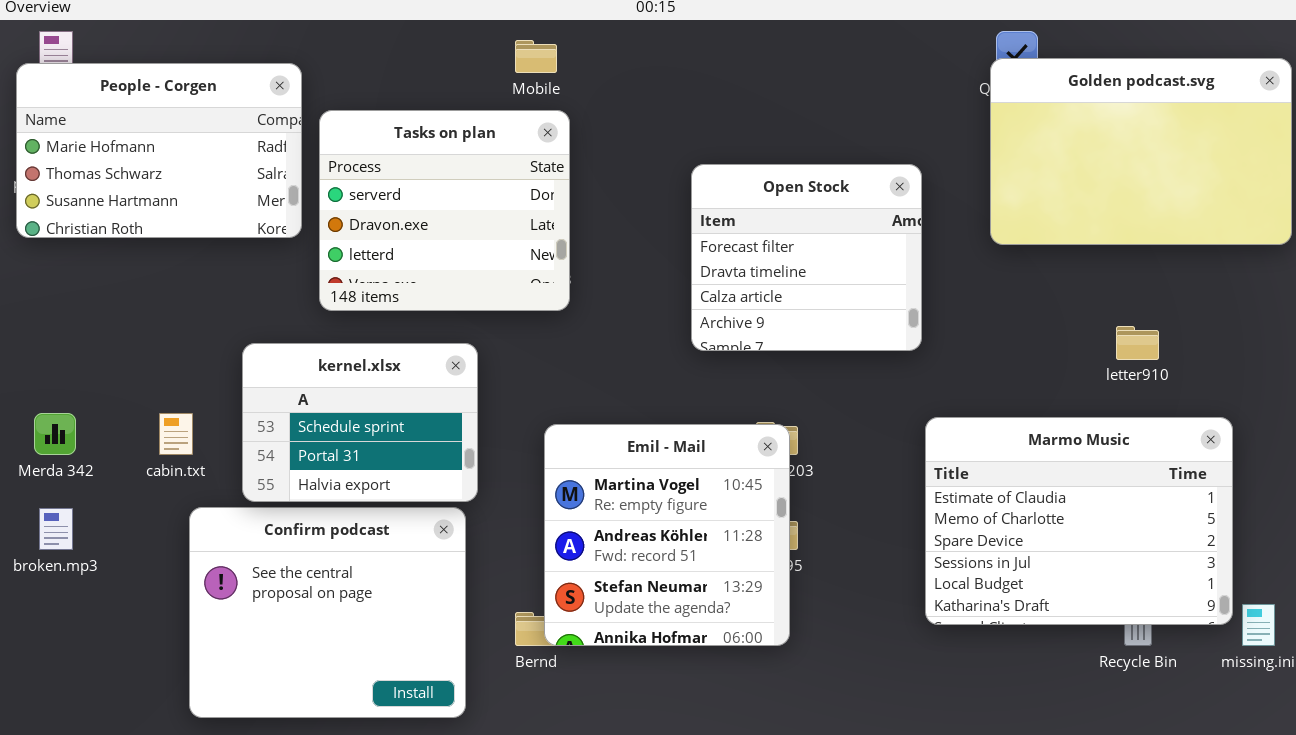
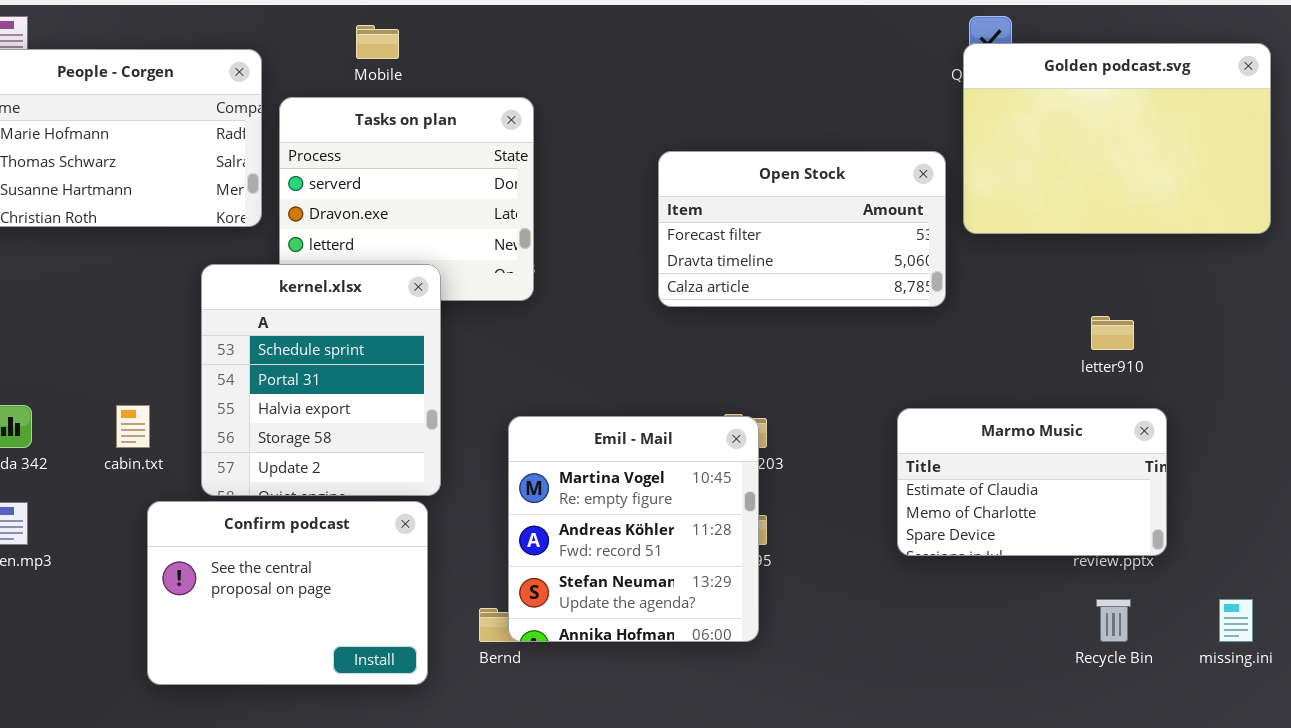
Mobile: [515,40,557,73] -> [356,25,399,59], moved
Open Stock: [691,164,922,351] -> [658,151,946,307], resized
kernel.xlsx: [242,343,478,502] -> [201,264,441,496], resized
Marmo Music: [925,417,1233,625] -> [897,408,1167,556], resized
Confirm podcast: [189,507,466,718] -> [147,501,428,685], resized

